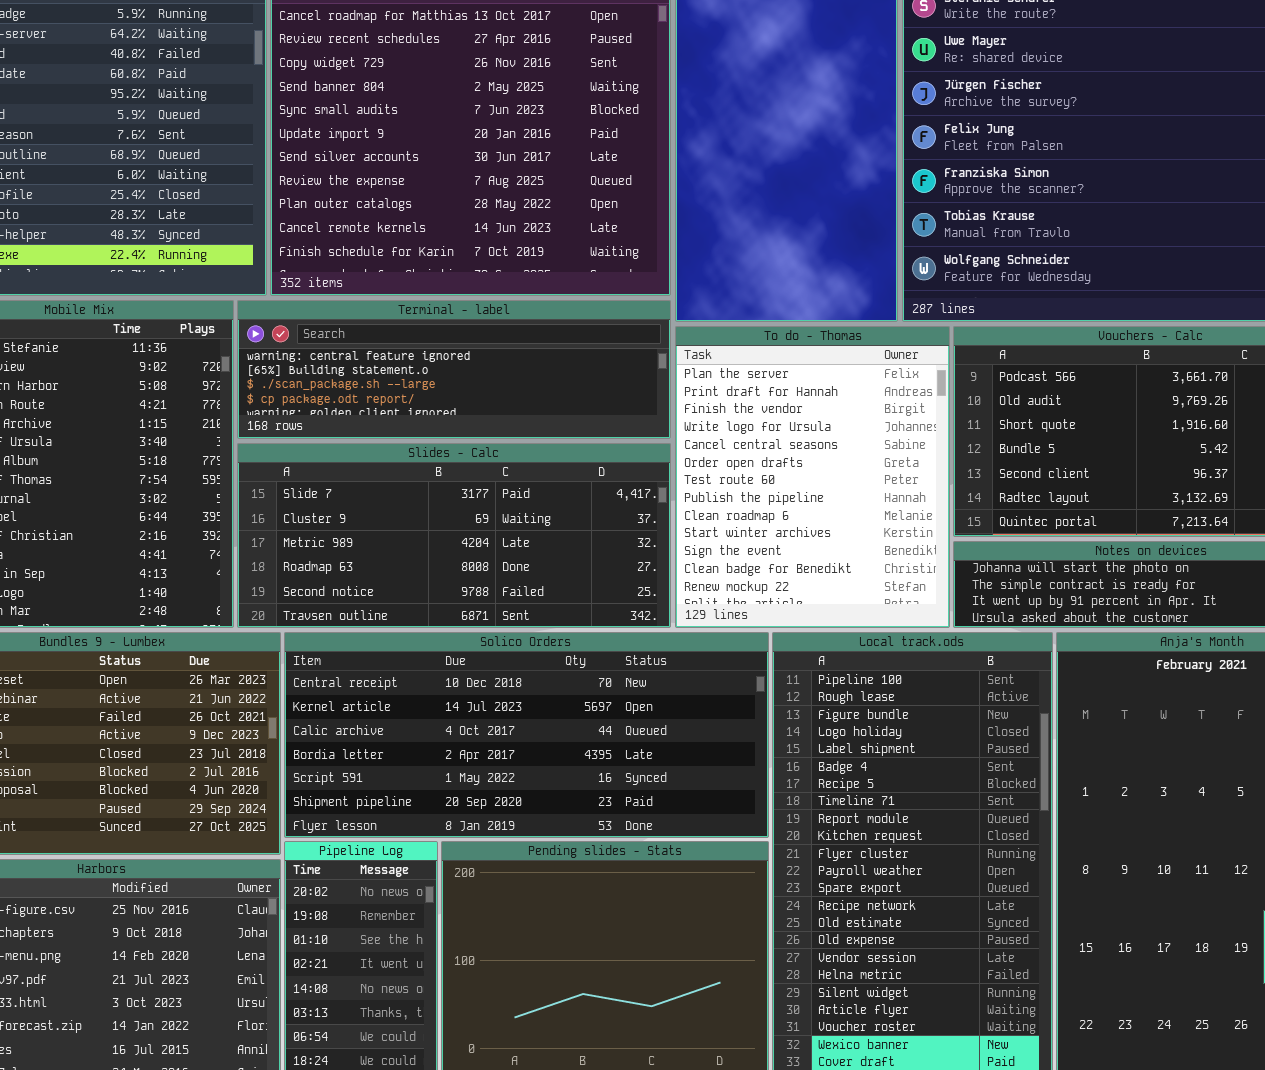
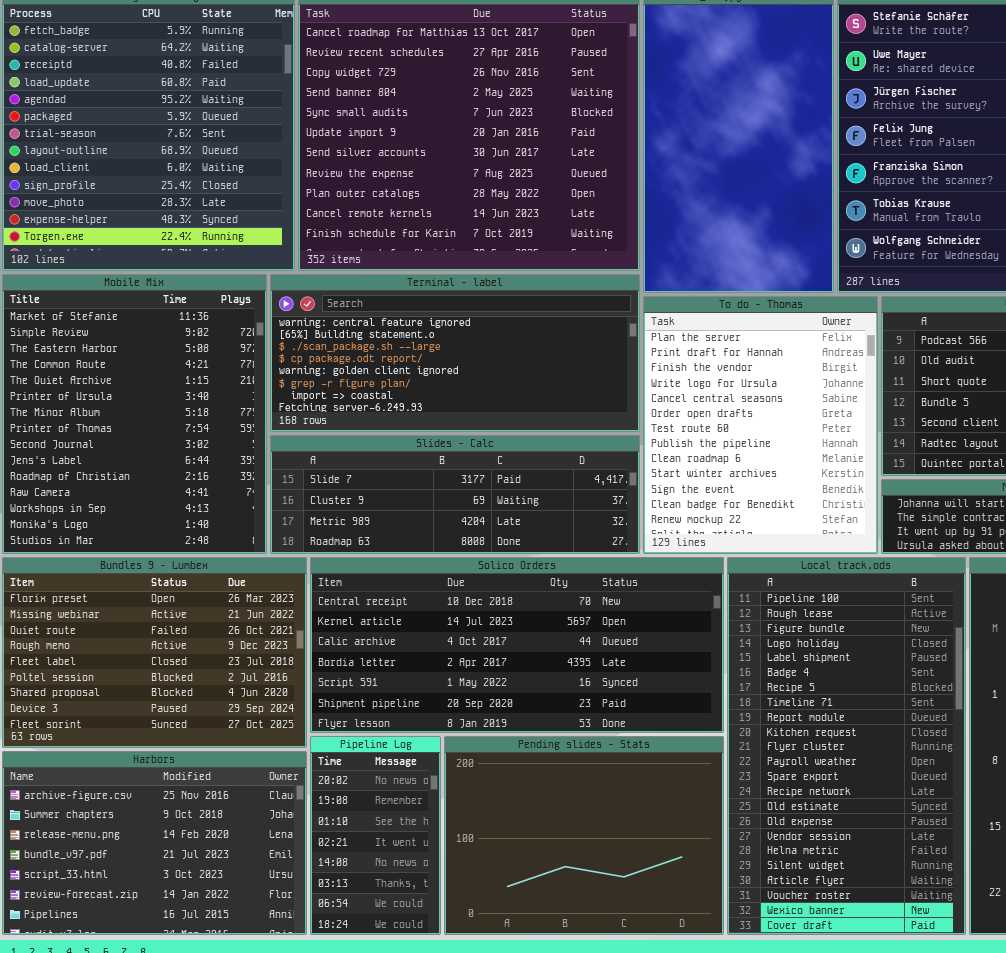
Terminal - label: [237,300,671,439] -> [270,274,640,432], resized
Slides - Calc: [237,443,671,628] -> [270,435,640,554], resized

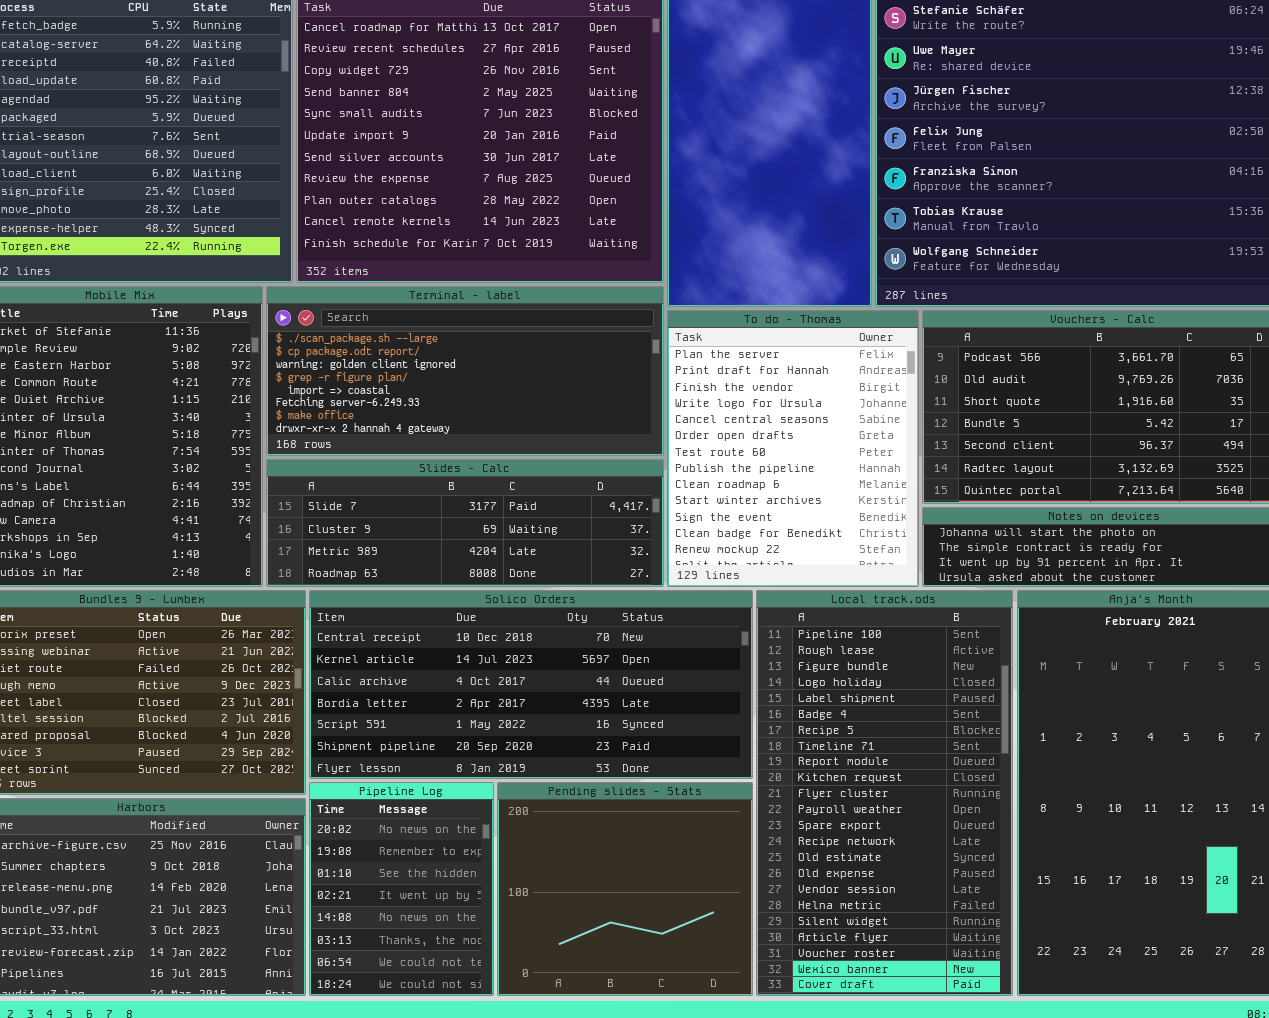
Terminal - label: [270,274,640,432] -> [266,286,664,456], scrolled down 2 rows
Pipeline Log: [310,736,441,935] -> [309,782,494,996], resized
Pending slides - Stats: [444,736,724,935] -> [497,782,753,996], resized

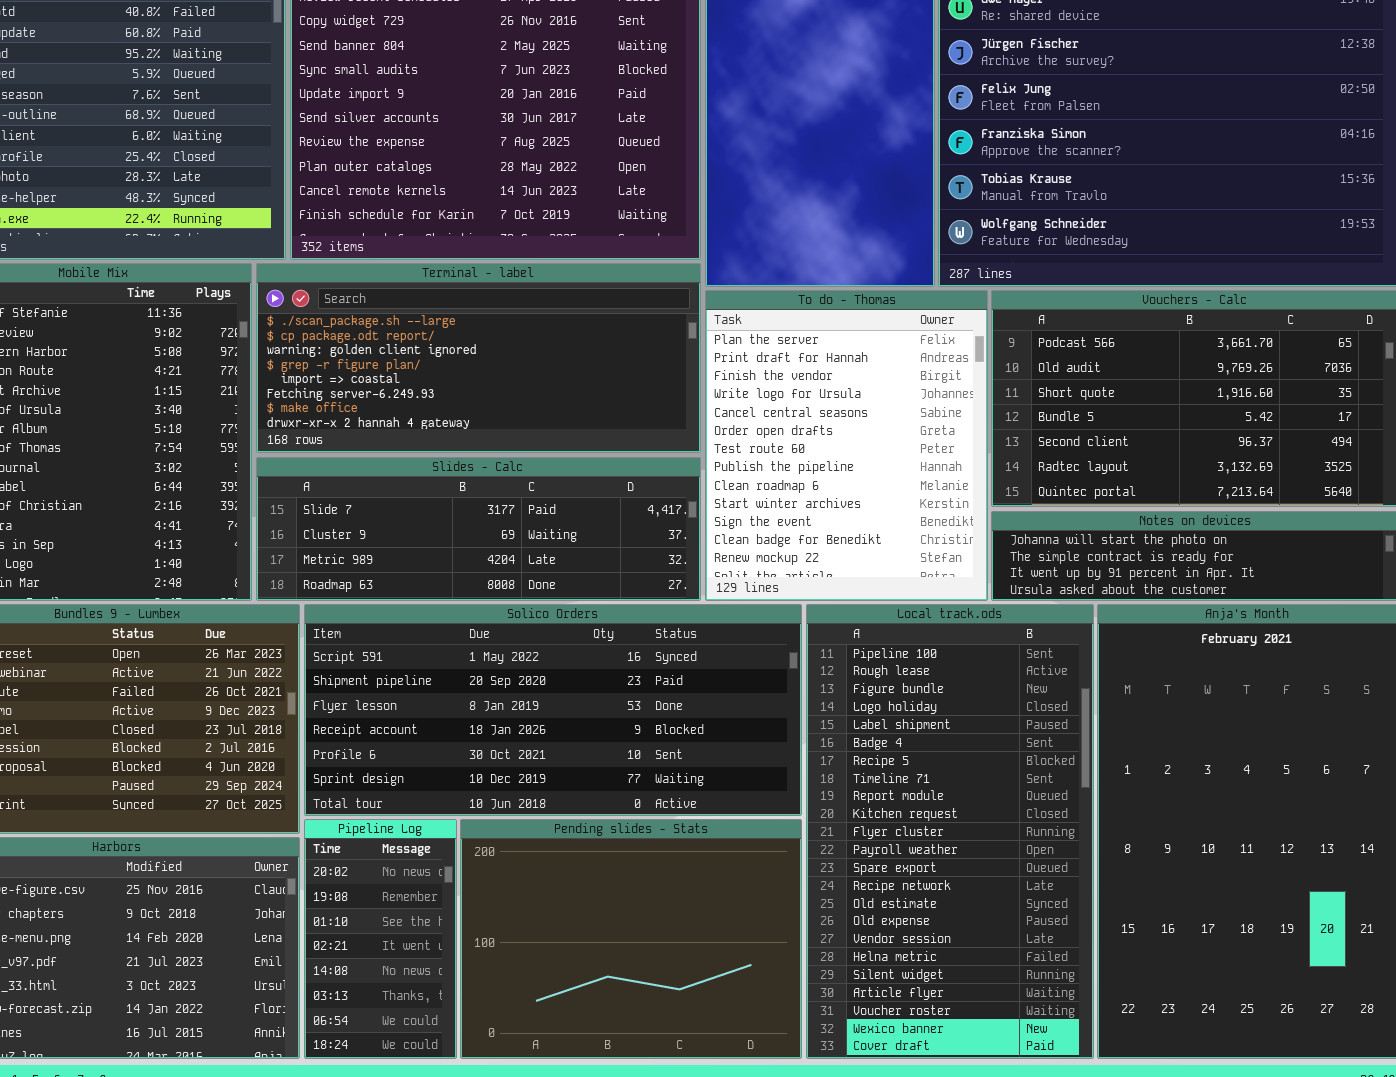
Solico Orders: [309,590,753,779] -> [304,604,802,816], scrolled down 4 rows
Pipeline Log: [309,782,494,996] -> [304,819,457,1059], resized
Pending slides - Stats: [497,782,753,996] -> [460,819,802,1059], resized

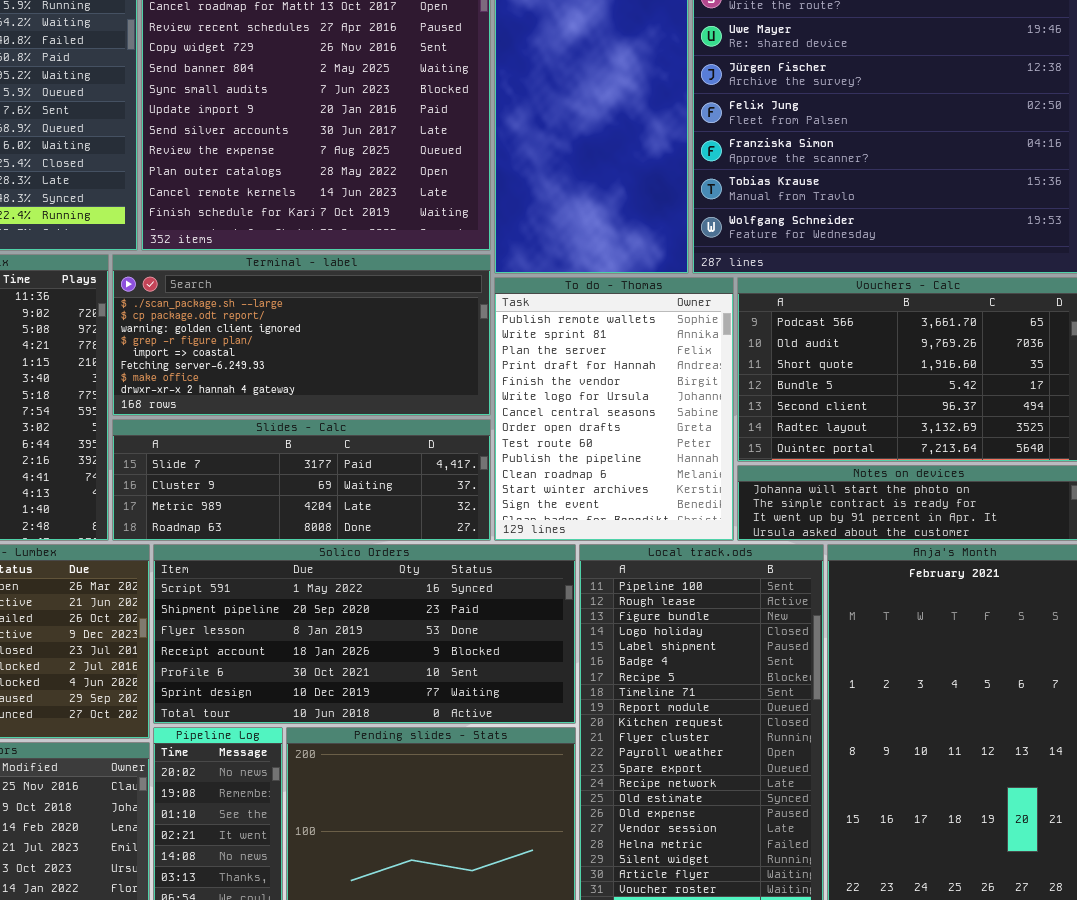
To do - Thomas: [705,290,988,601] -> [494,277,734,541], scrolled up 2 rows

